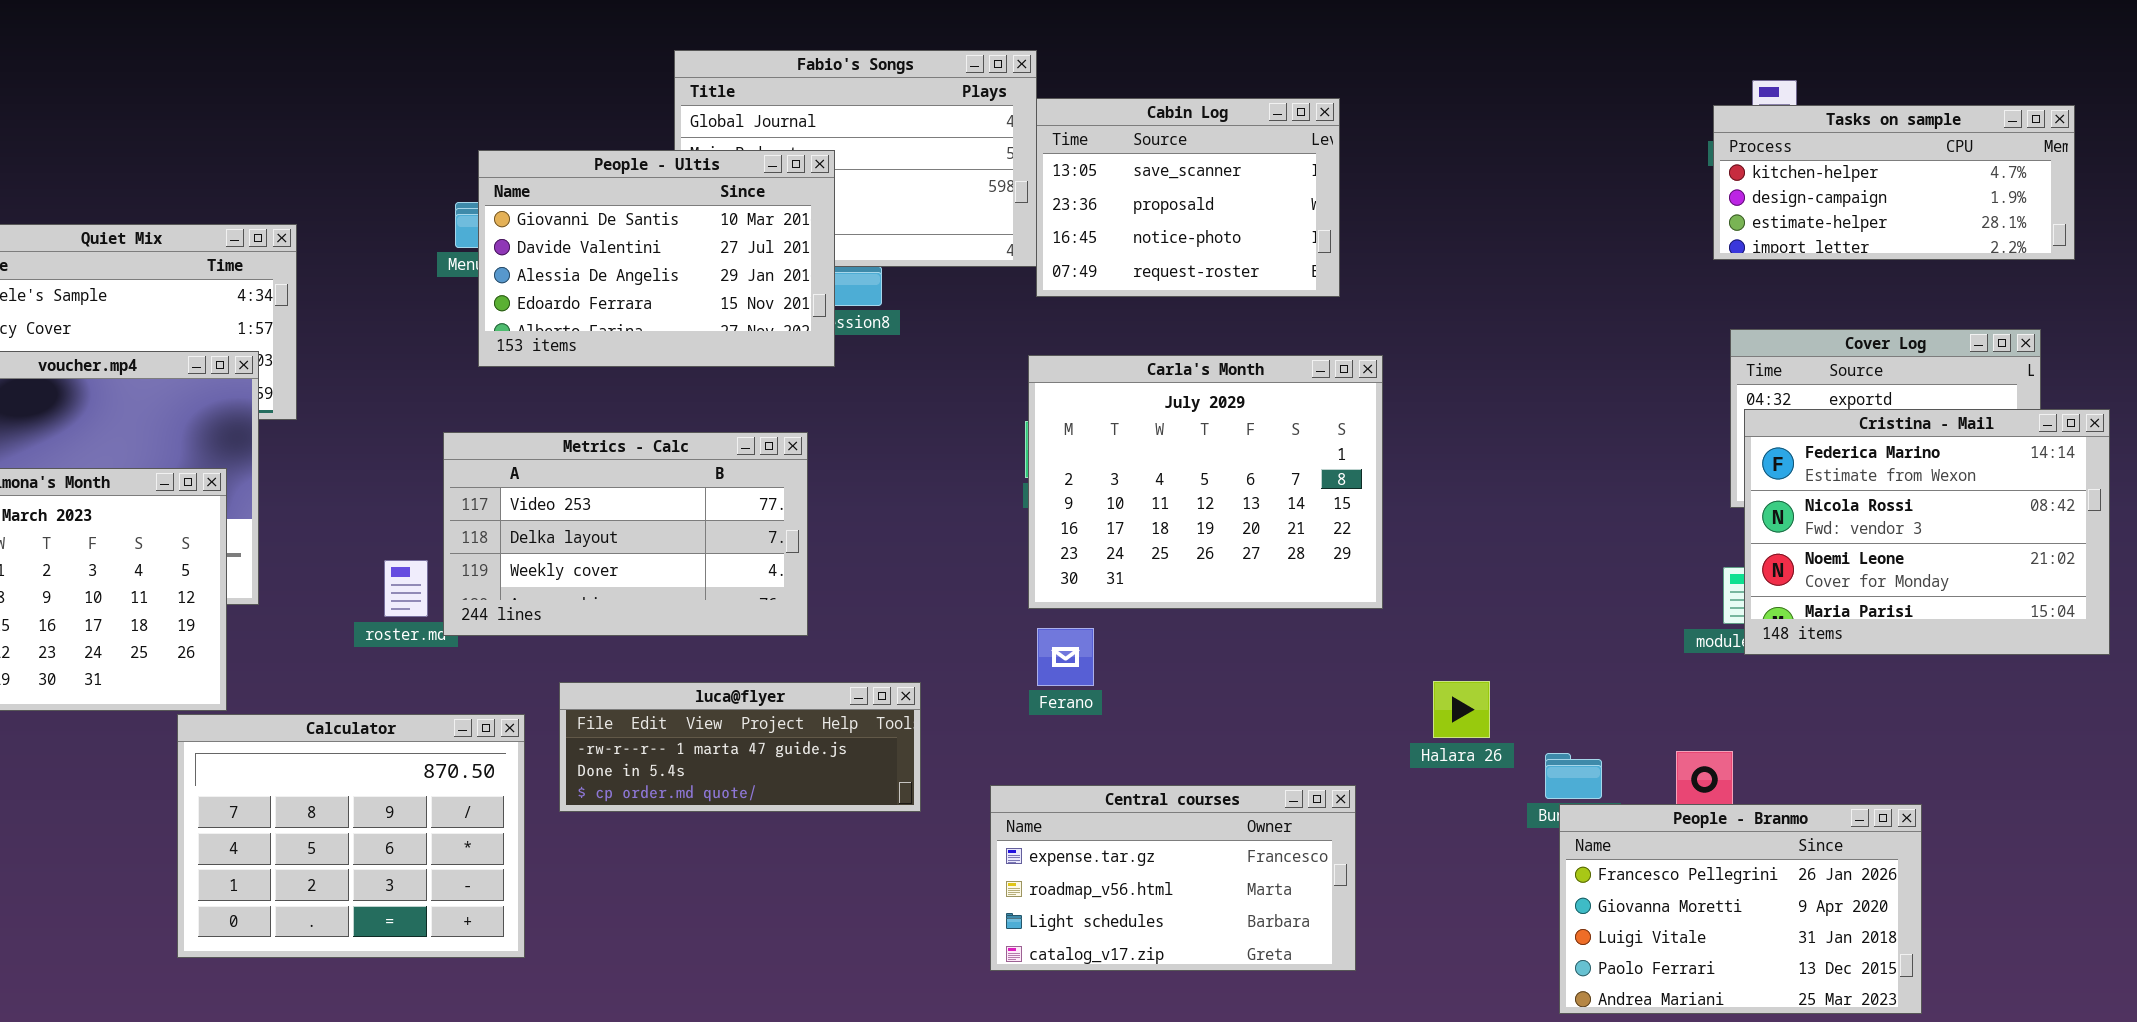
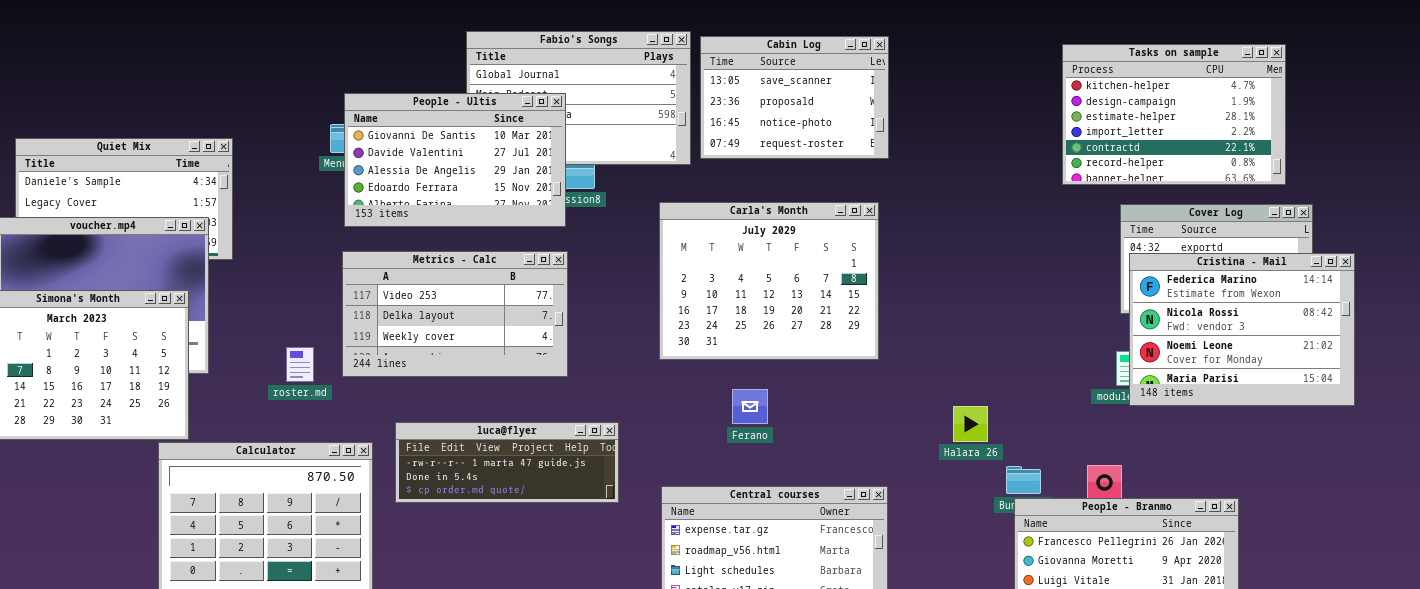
Cabin Log: [1036,98,1340,297] -> [700,36,889,159], moved
Tasks on sample: [1713,105,2075,260] -> [1062,44,1286,185], moved, resized
Carla's Month: [1028,355,1383,609] -> [659,202,879,360], moved
Metrics - Calc: [443,432,808,636] -> [342,251,568,377], moved
Ferano: [1037,628,1094,686] -> [732,389,768,424], moved
Halara 26: [1433,681,1490,738] -> [953,406,988,442], moved

